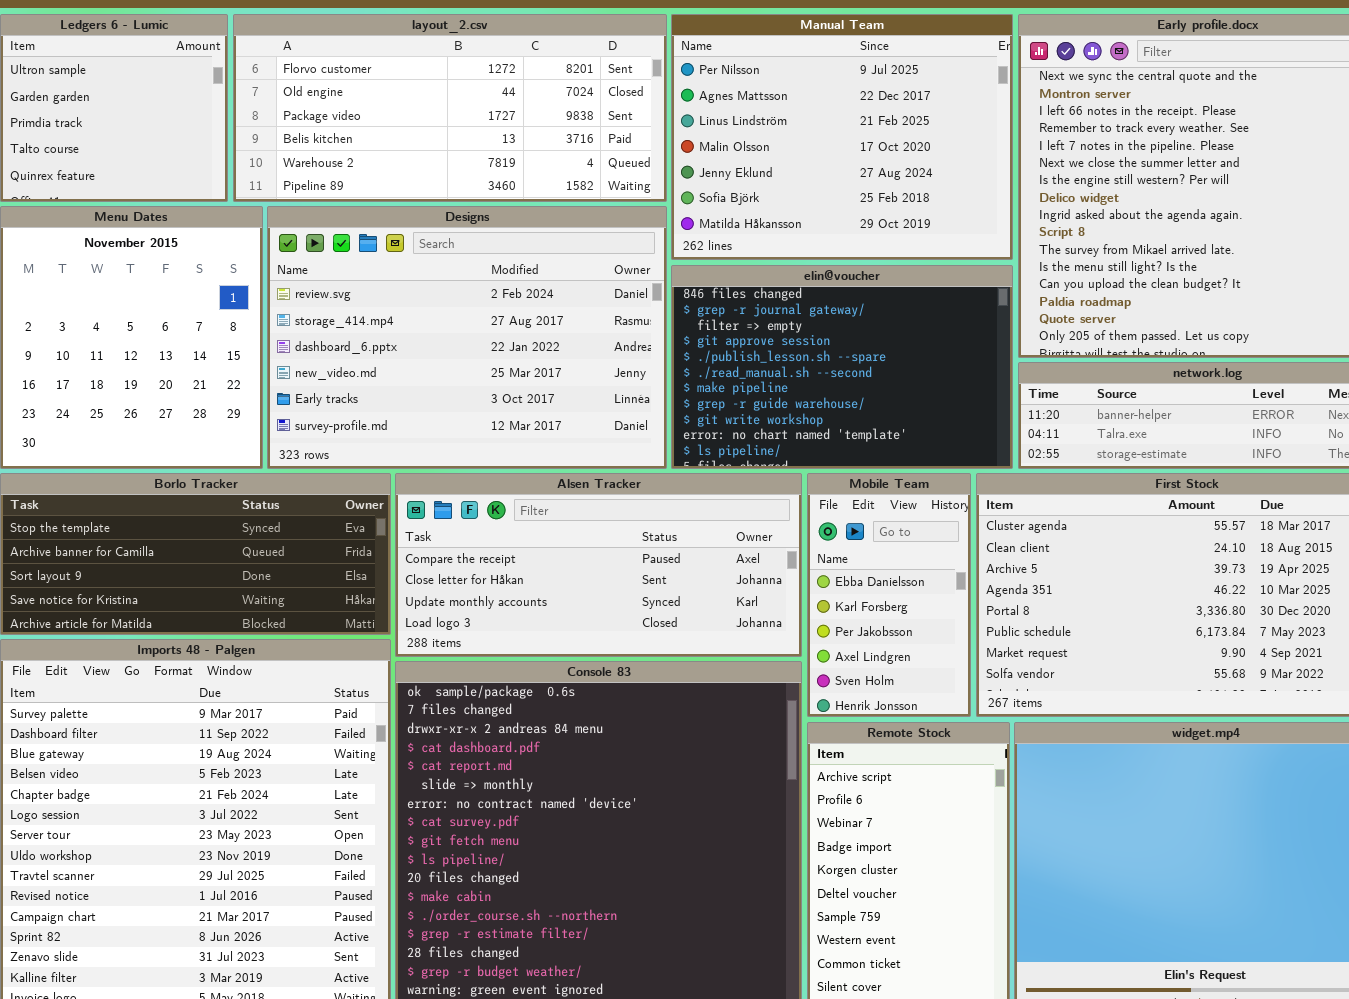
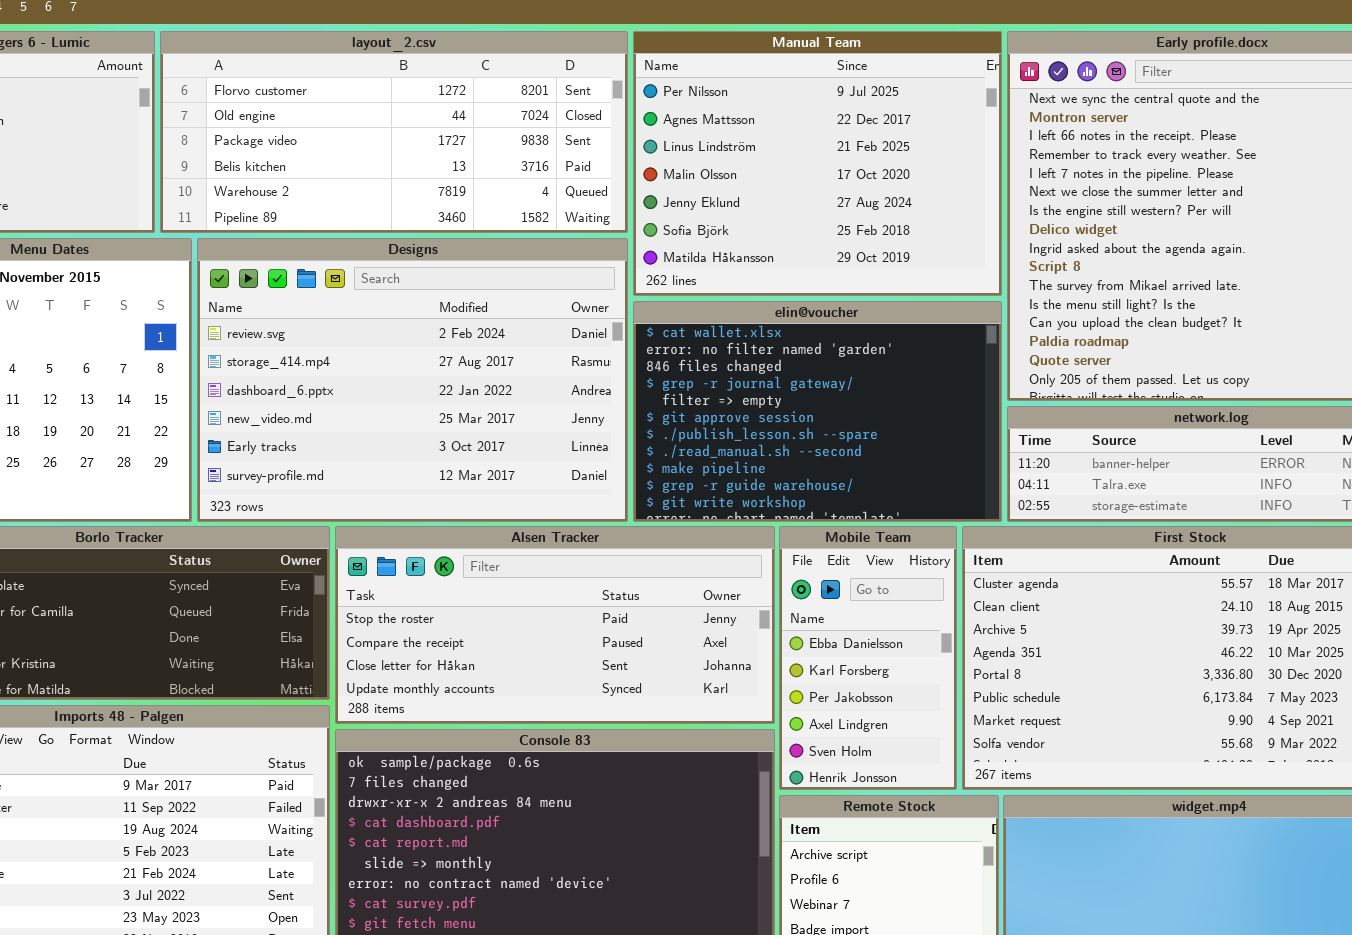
elin@voucher: [671,265,1013,469] -> [633,301,1002,522], scrolled up 2 rows
Alsen Tracker: [395,473,802,657] -> [335,526,775,724], scrolled up 1 row

